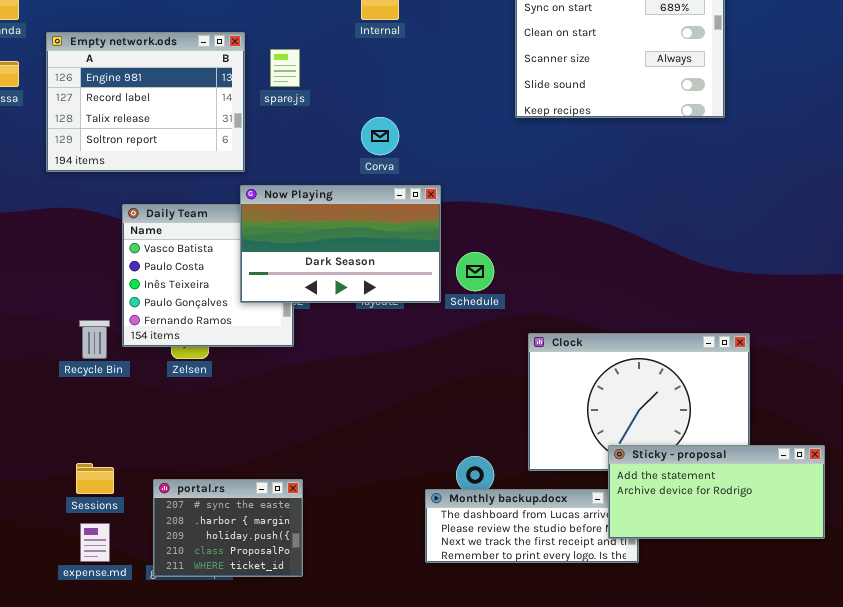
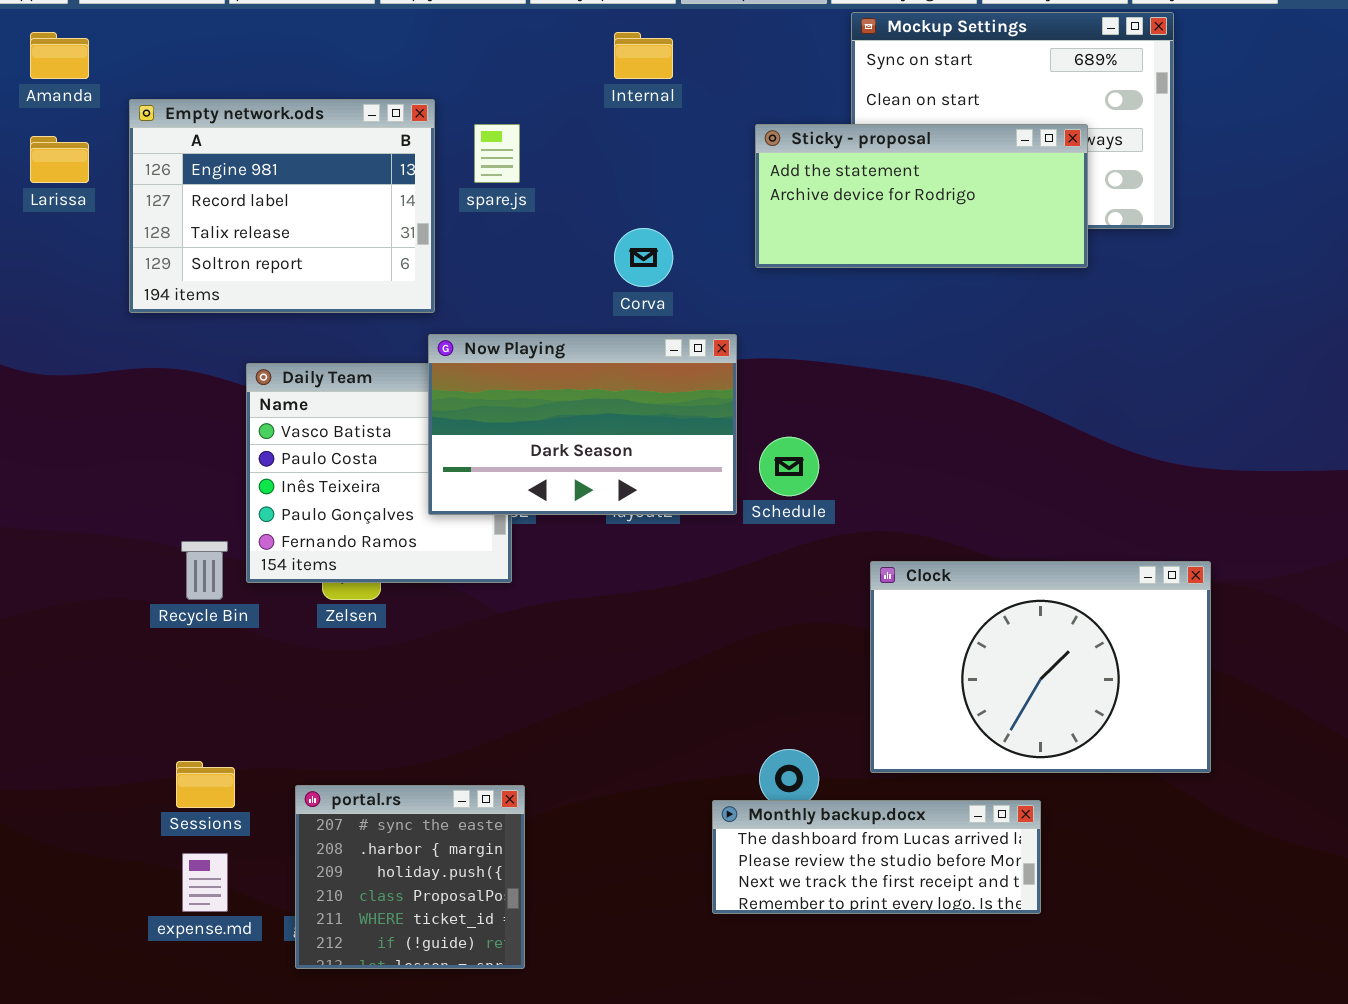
Sticky - proposal: [608,445,825,539] -> [755,124,1088,268], moved
portal.rs: [153,479,303,577] -> [295,785,525,969], resized

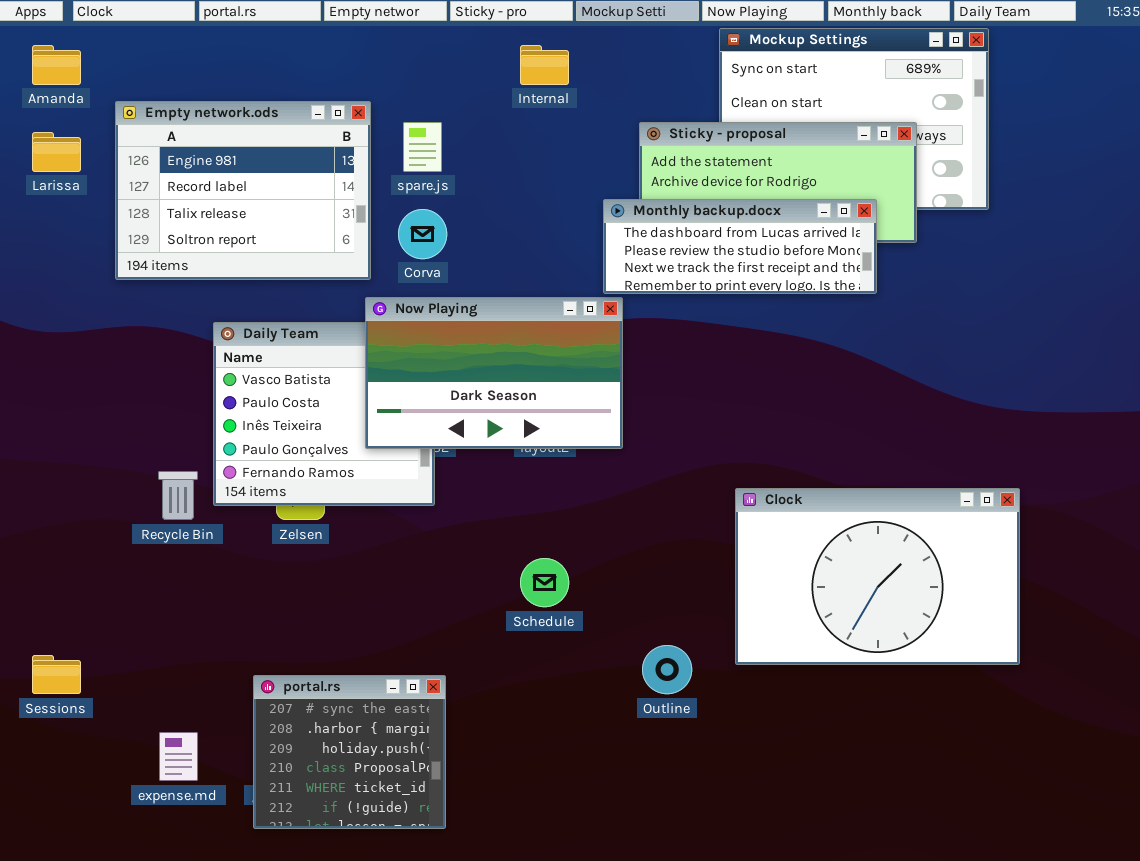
Corva: [614,228,673,287] -> [398,209,447,259], moved
Schedule: [759,437,819,496] -> [520,558,569,607], moved
Sessions: [176,761,235,808] -> [32,655,81,694], moved
Monthly backup.docx: [712,800,1041,914] -> [603,199,877,294], moved

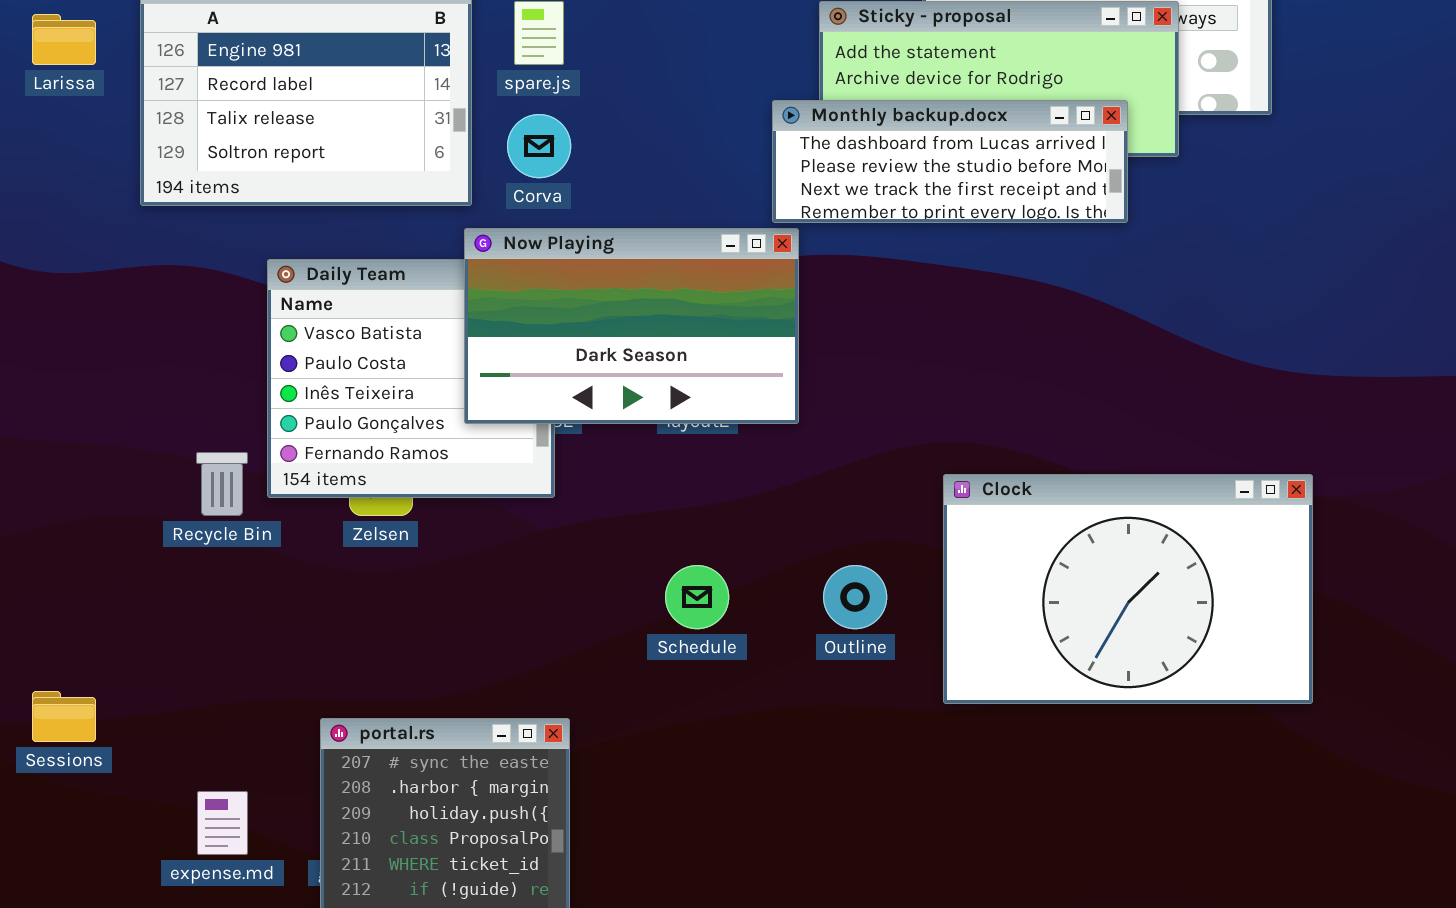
Outline: [642,645,692,694] -> [823,565,887,629], moved

